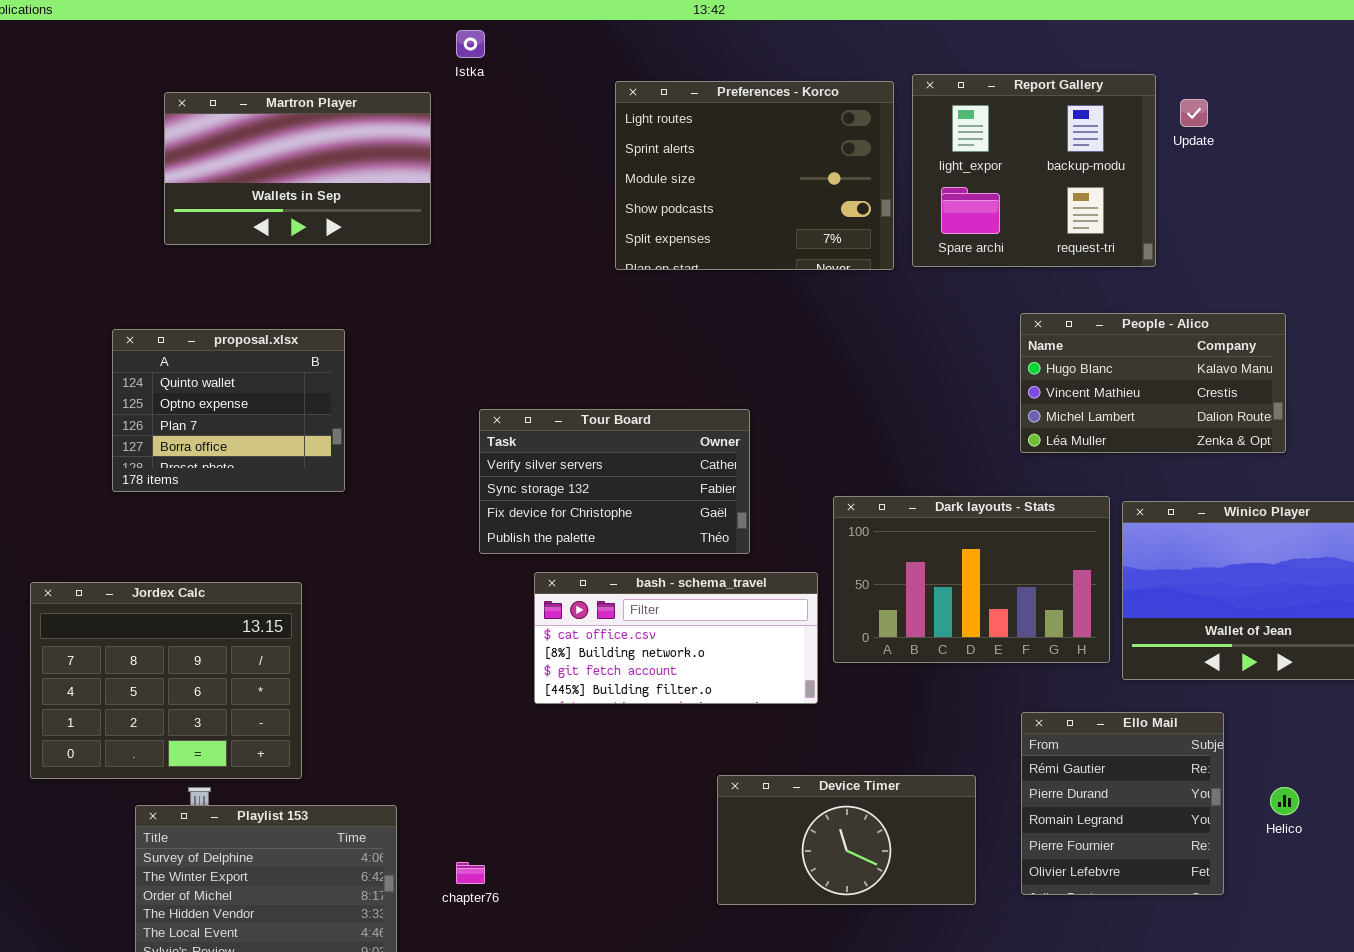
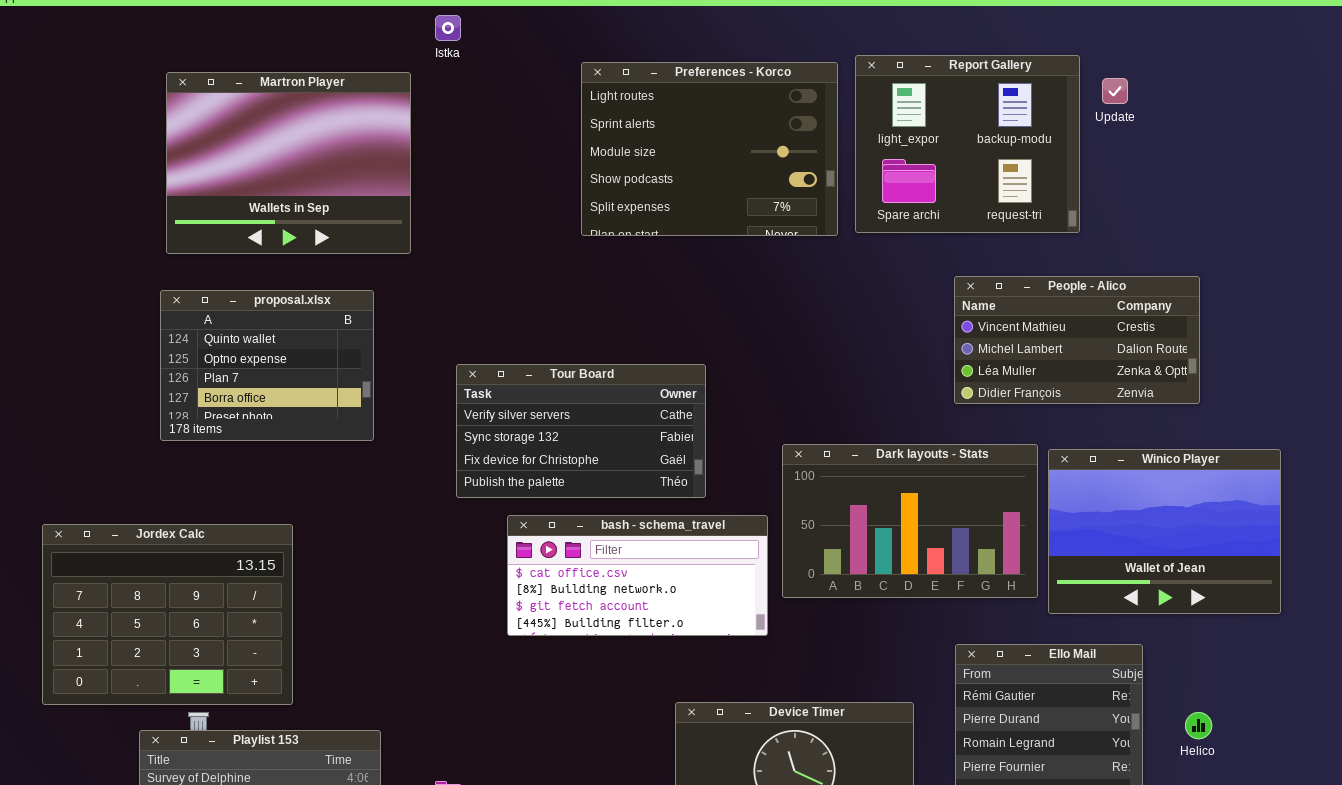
Martron Player: [164,92,431,245] -> [166,72,411,254], resized
People - Alico: [1020,313,1286,453] -> [954,276,1200,404], scrolled down 1 row
proposal.xlsx: [112,329,345,492] -> [160,290,374,441], moved

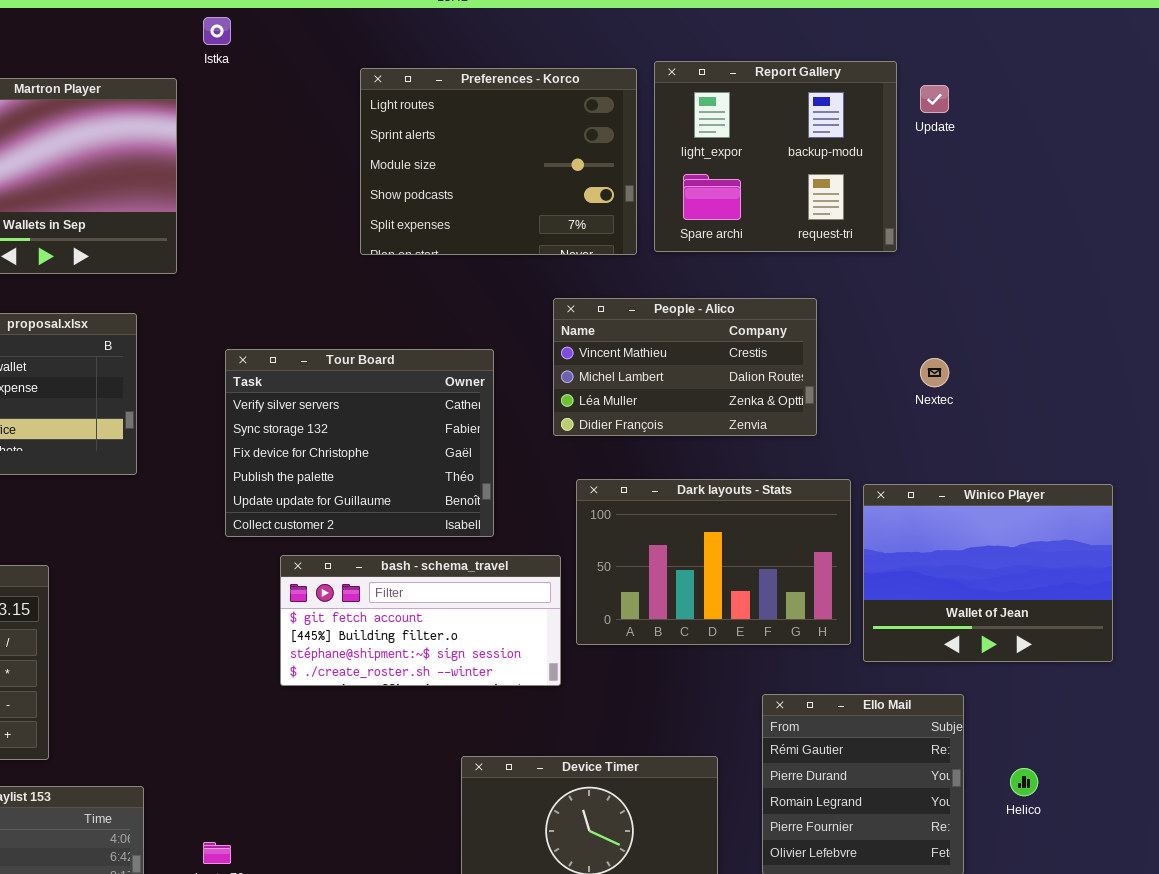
People - Alico: [954,276,1200,404] -> [553,298,817,436], moved
Tour Board: [456,364,706,498] -> [225,349,494,537], resized
bash - schema_travel: [507,515,768,636] -> [280,555,561,686], scrolled down 2 rows

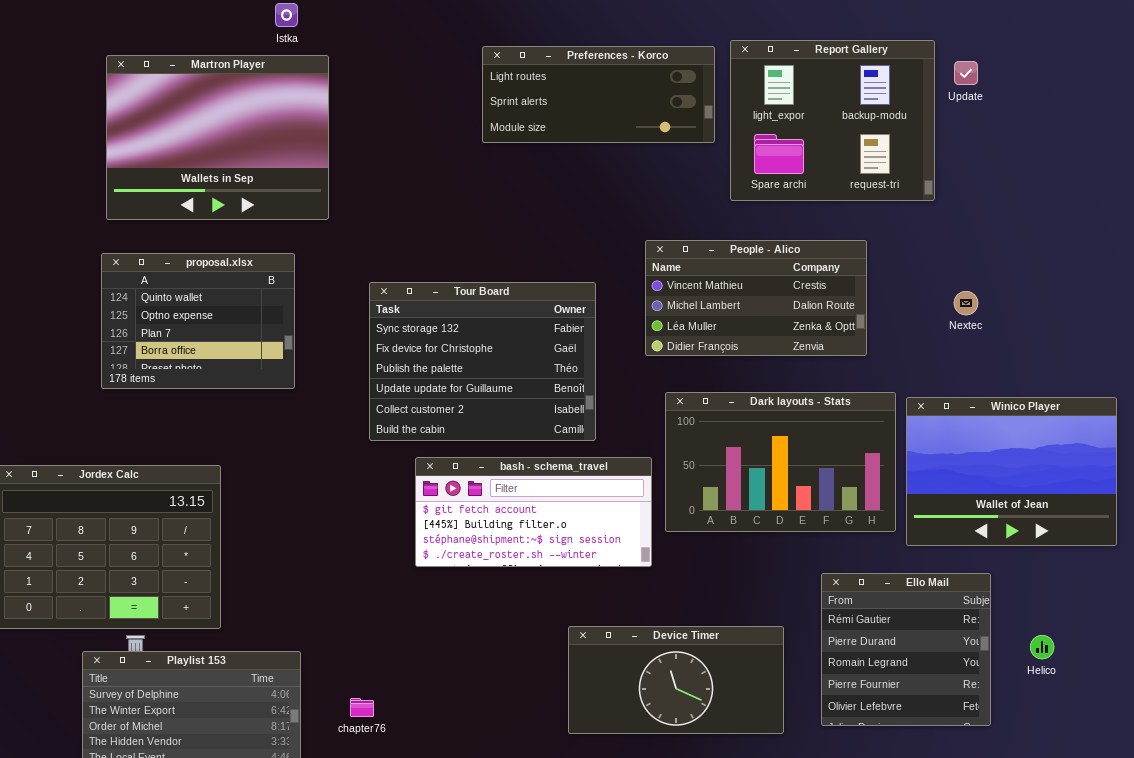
Istka: [203,17,231,45] -> [275,3,298,27], moved
Preferences - Korco: [360,68,637,255] -> [482,46,715,143], resized
Tour Board: [225,349,494,537] -> [369,282,596,441], scrolled down 1 row

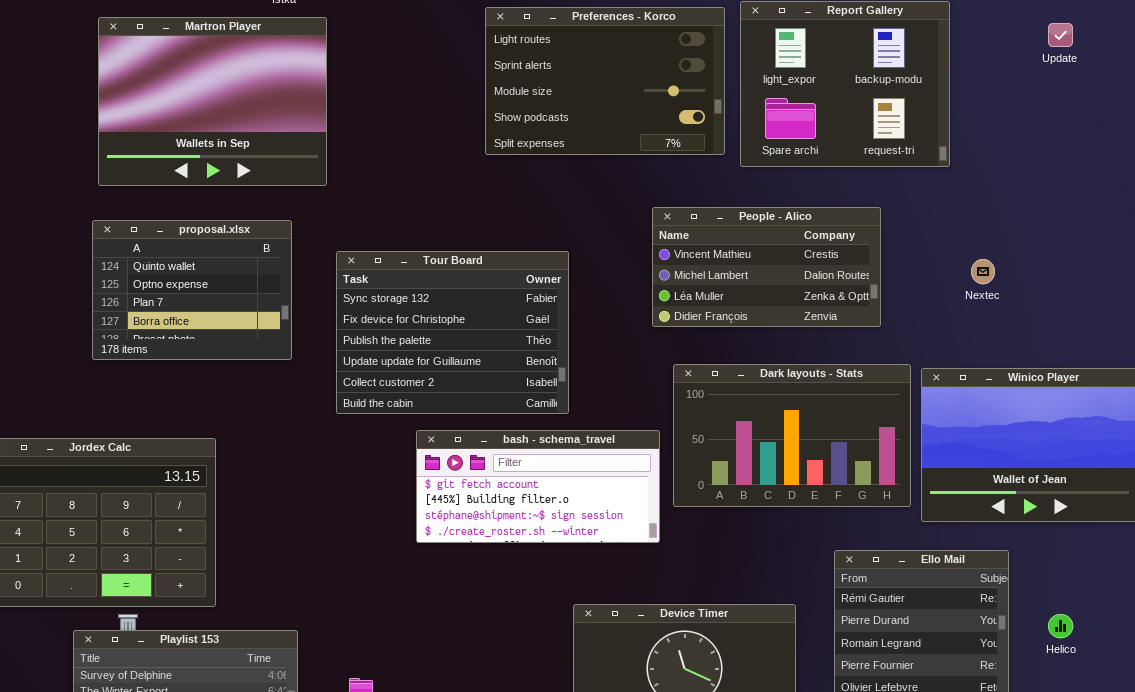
Preferences - Korco: [482,46,715,143] -> [485,7,725,155], resized
Update: [954,61,978,85] -> [1048,23,1073,47], moved
Tour Board: [369,282,596,441] -> [336,251,569,414], moved

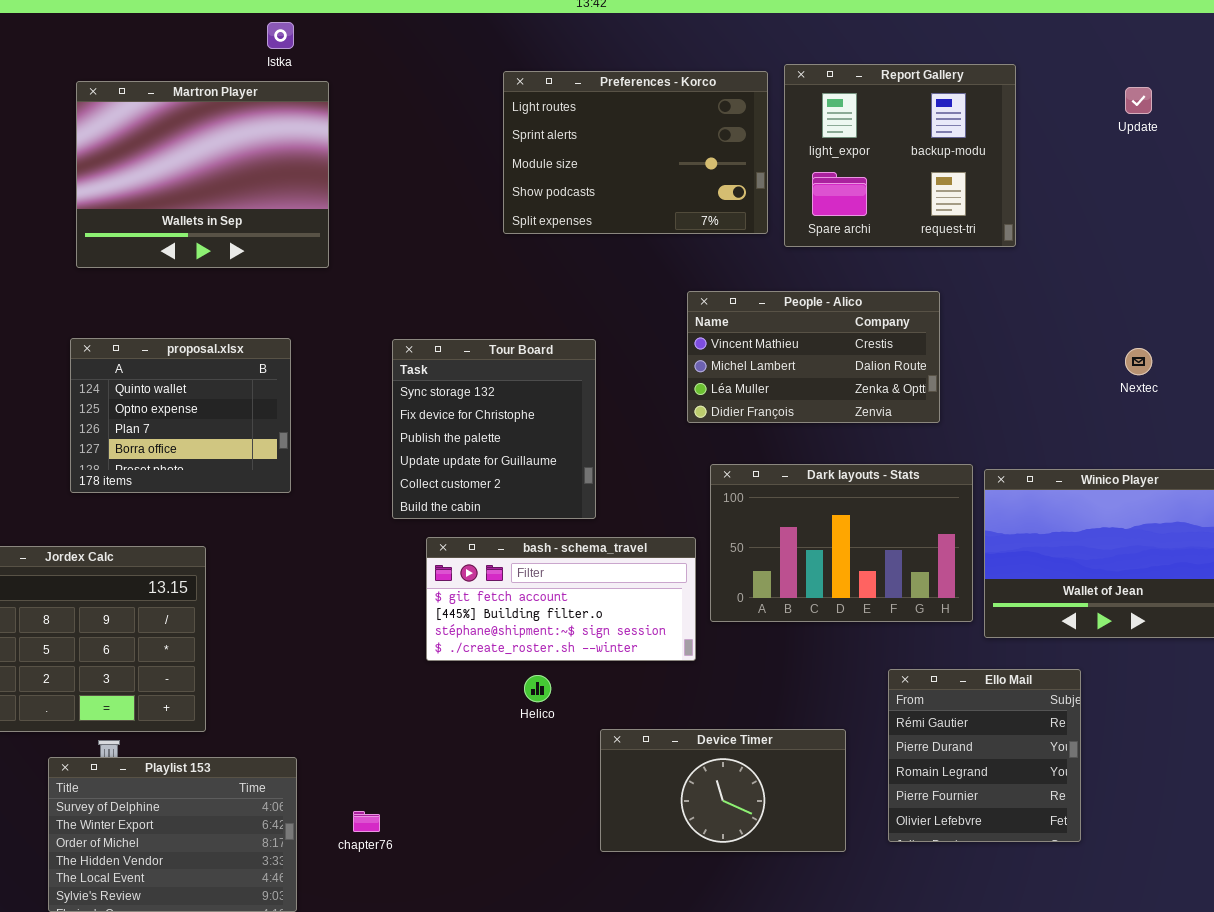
proposal.xlsx: [92,220,292,360] -> [70,338,291,493], moved
Tour Board: [336,251,569,414] -> [392,339,596,519], resized
Nextec: [971,259,995,284] -> [1125,348,1152,375], moved
Helico: [1048,614,1073,638] -> [524,675,551,702], moved

